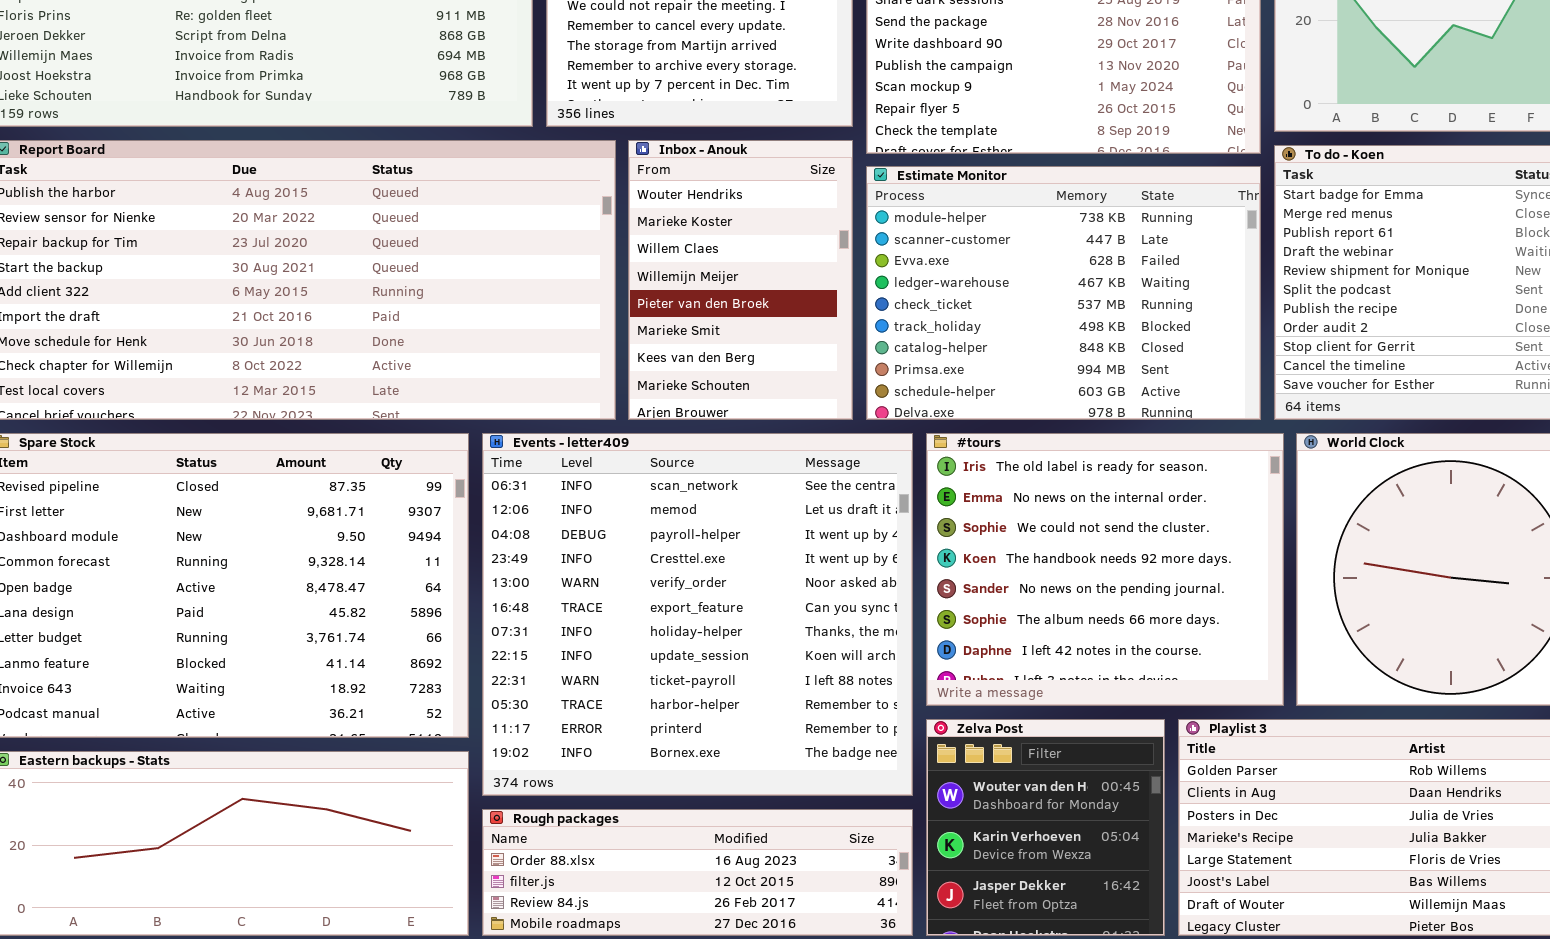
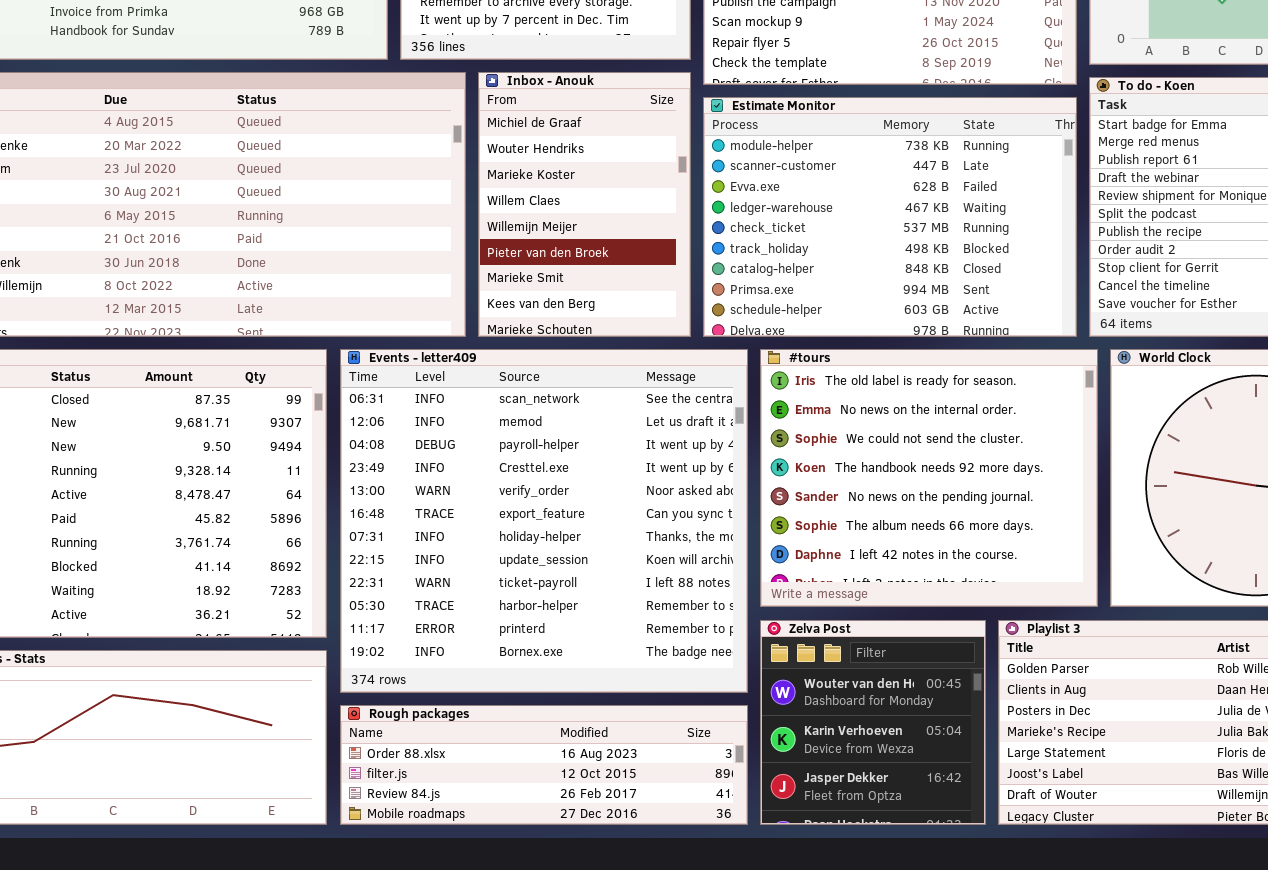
Inbox - Anouk: [628,140,853,420] -> [478,72,691,337], scrolled up 1 row

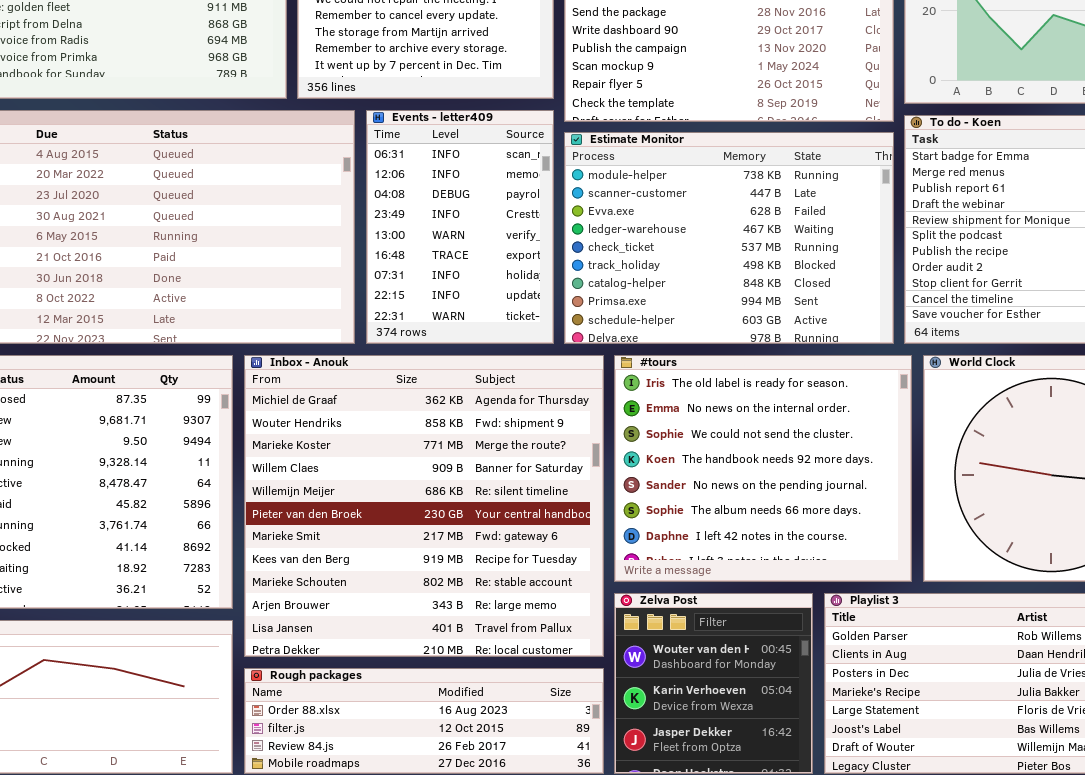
Inbox - Anouk: [478,72,691,337] -> [244,355,604,657], moved, resized
Events - letter409: [340,349,748,693] -> [366,110,554,344], moved, resized

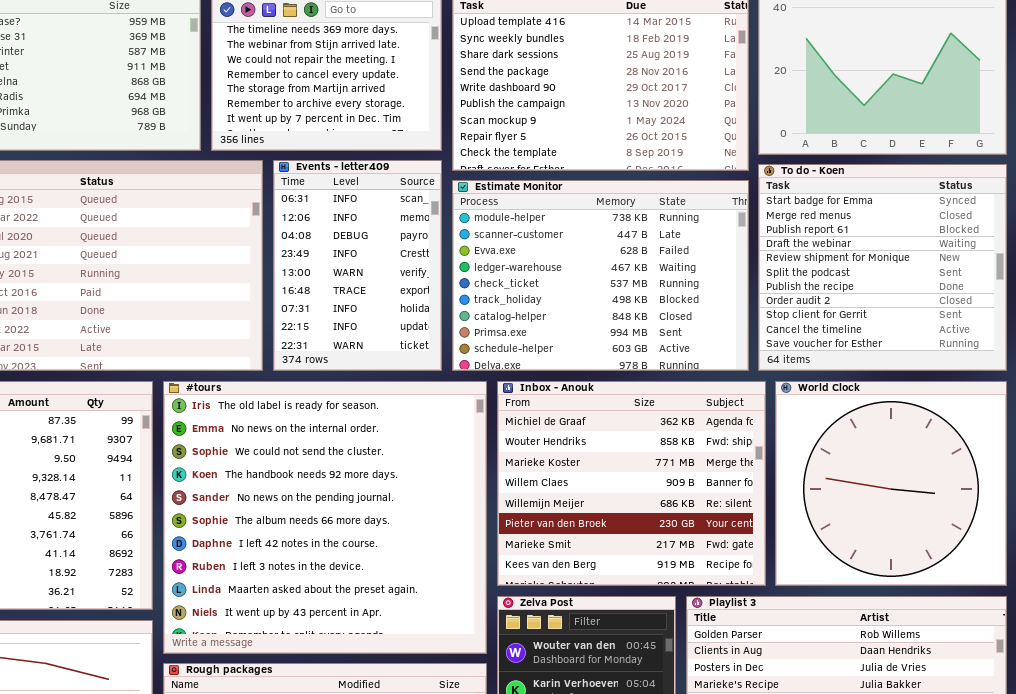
Inbox - Anouk: [244,355,604,657] -> [497,381,766,586], moved, resized
#tours: [614,355,912,582] -> [163,381,487,654], moved, resized

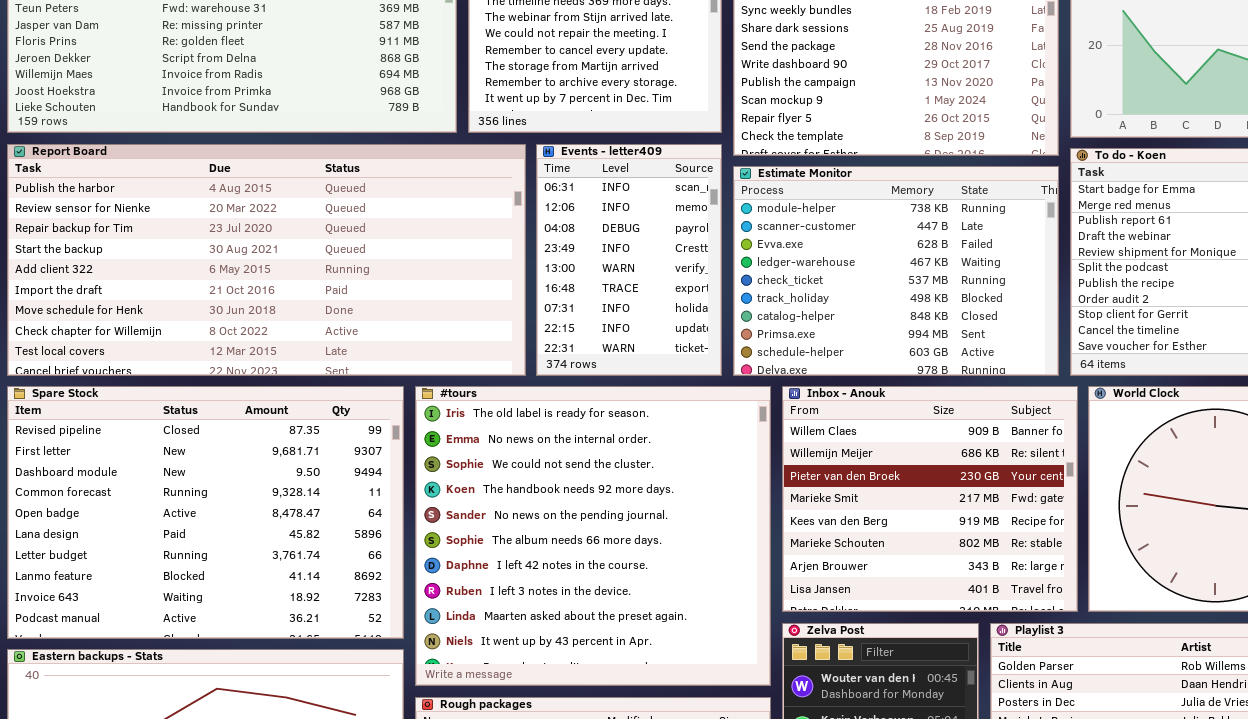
Inbox - Anouk: [497,381,766,586] -> [782,386,1078,612], scrolled down 3 rows

